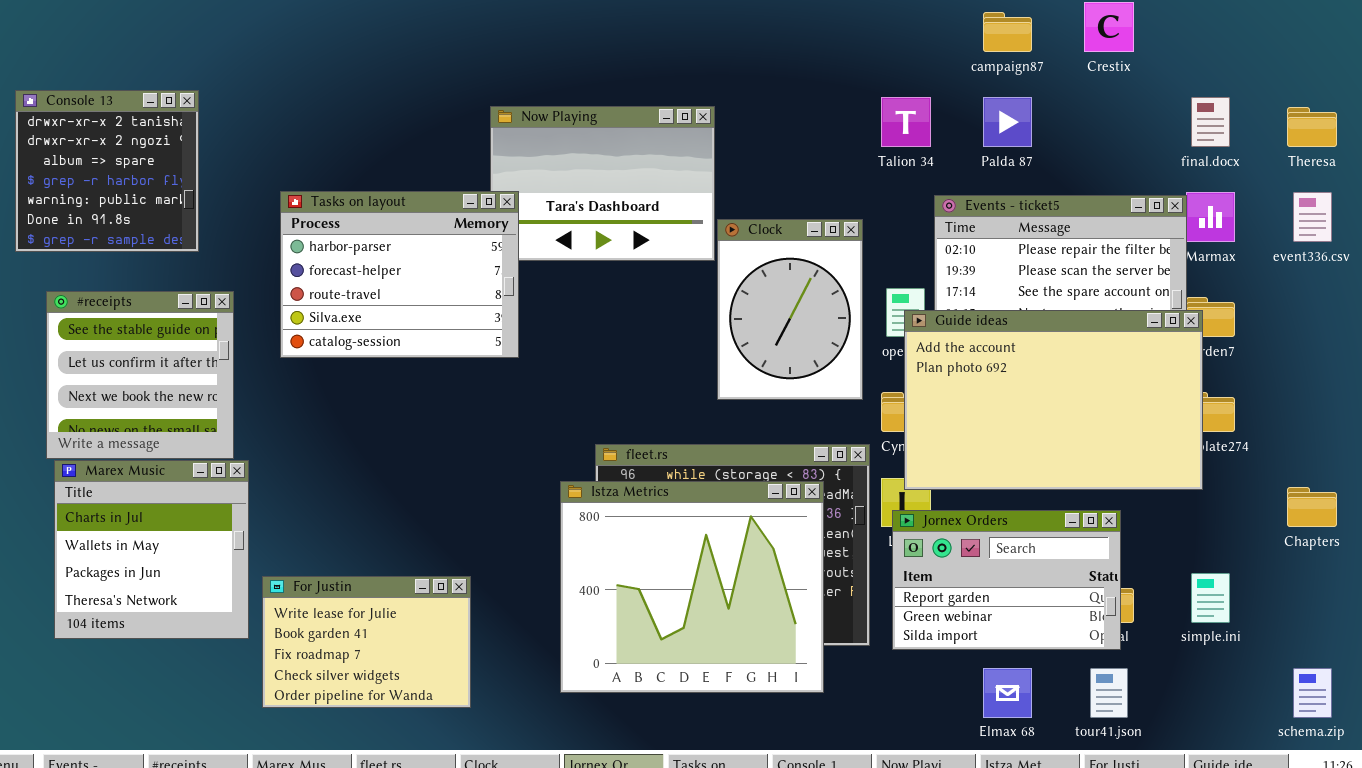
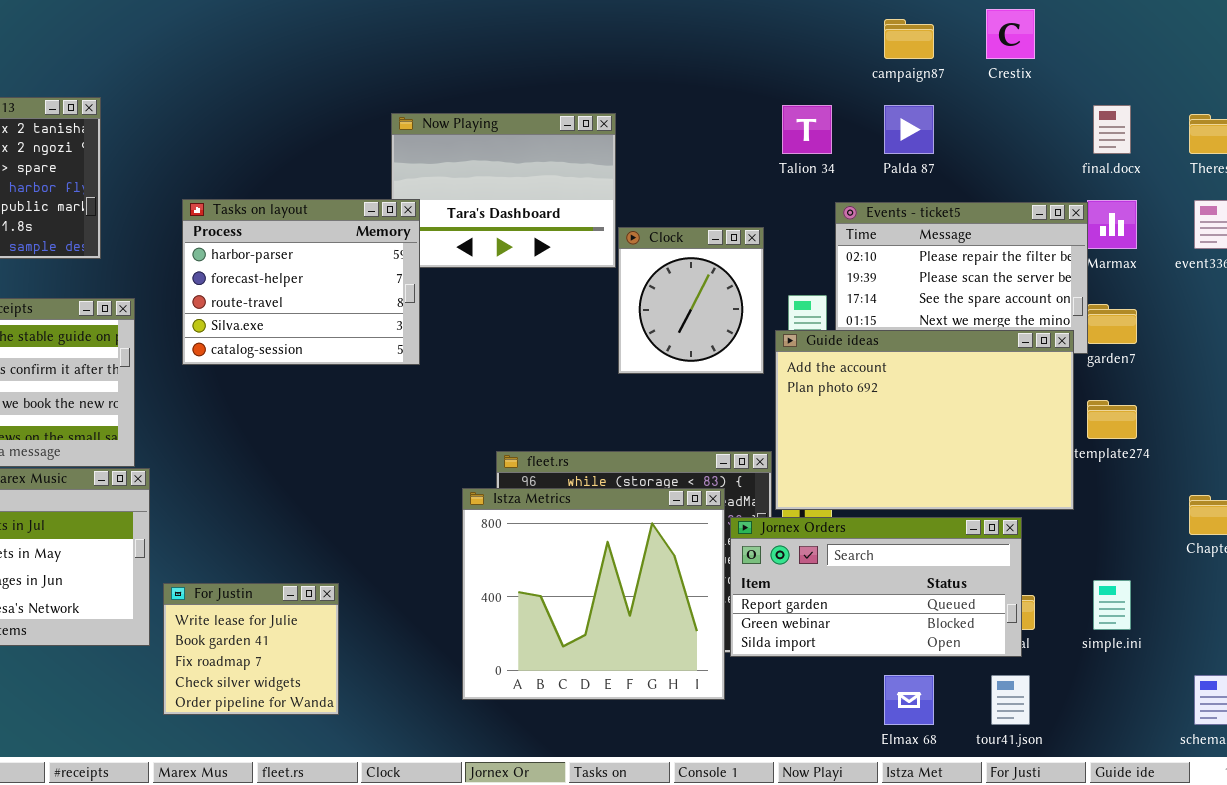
Clock: [717,219,863,400] -> [618,227,764,374], resized
Guide ideas: [904,310,1203,490] -> [775,330,1074,510], moved
Jornex Orders: [892,510,1121,650] -> [730,517,1022,657], resized
For Justin: [262,576,471,708] -> [163,583,339,715], resized

